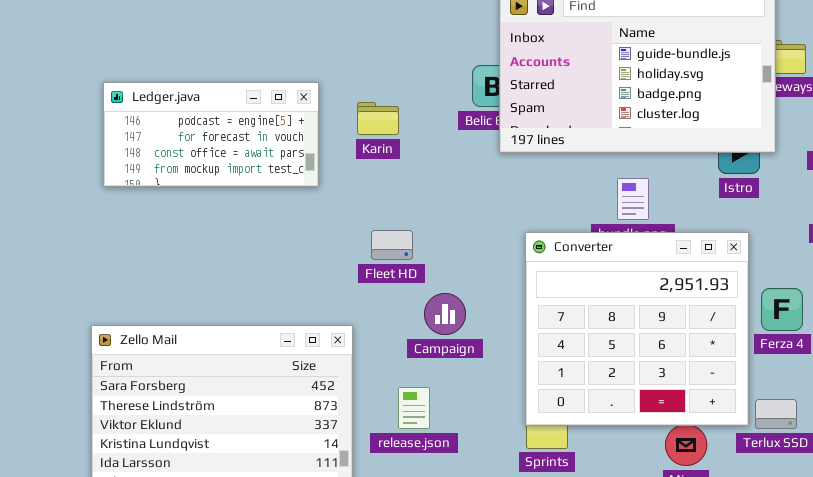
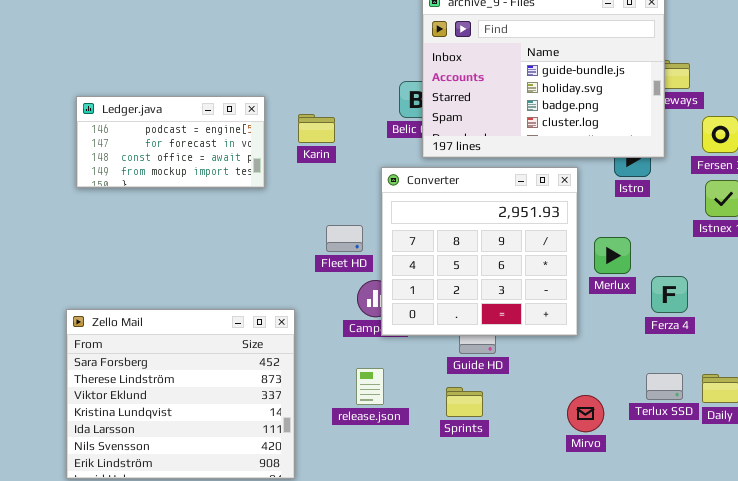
Fleet HD: [371,230,413,260] -> [326,225,363,252], moved
Converter: [525,232,749,426] -> [381,167,578,336], moved
release.json: [398,387,430,429] -> [356,368,384,405], moved

